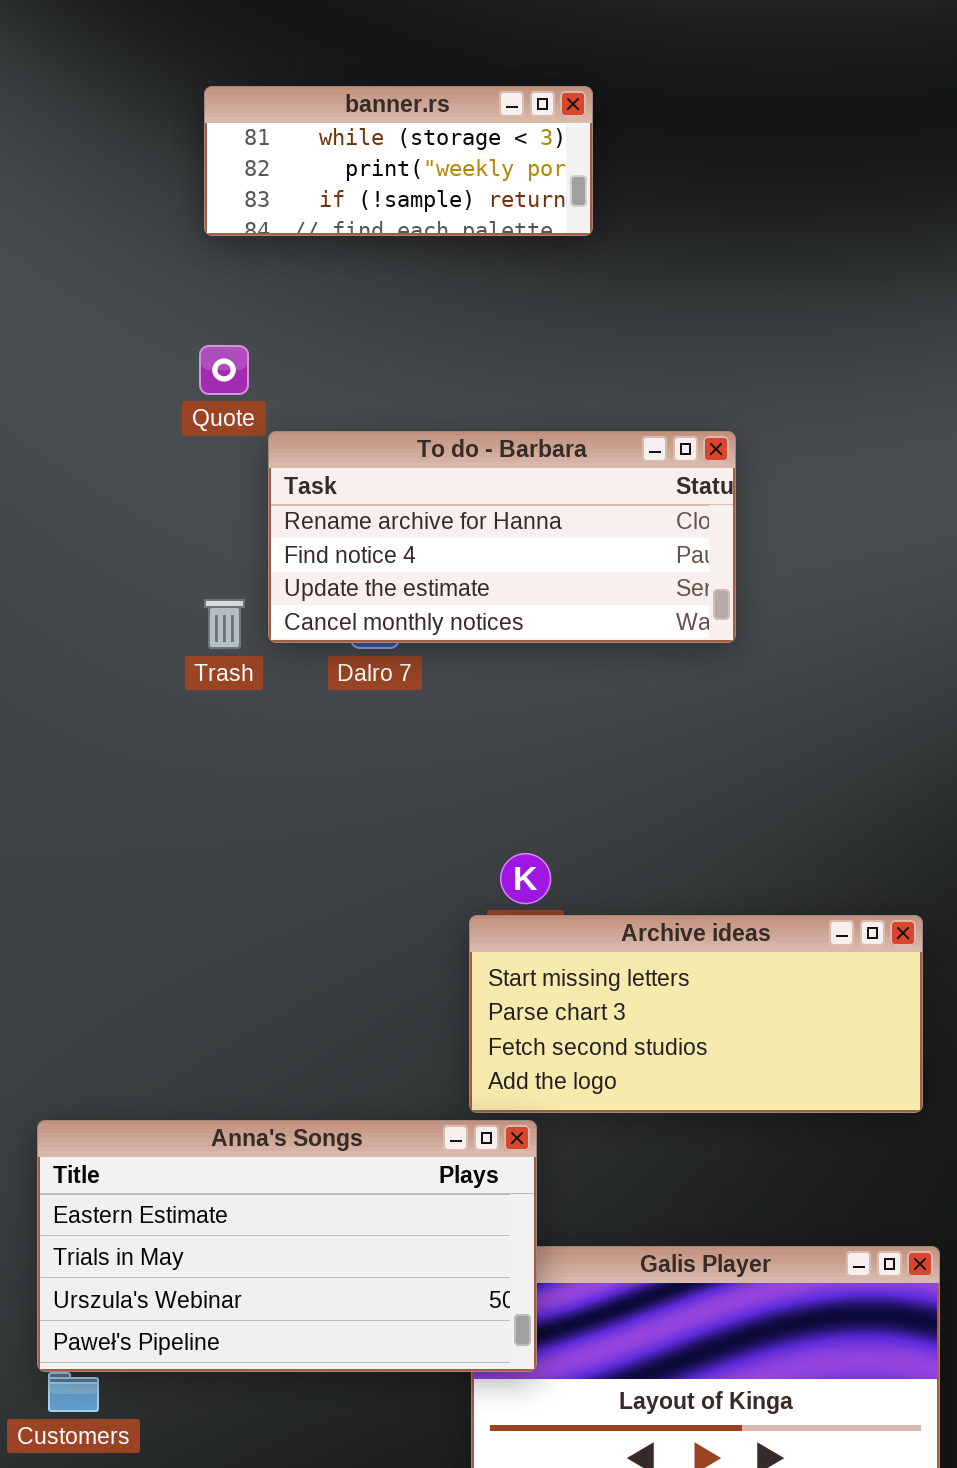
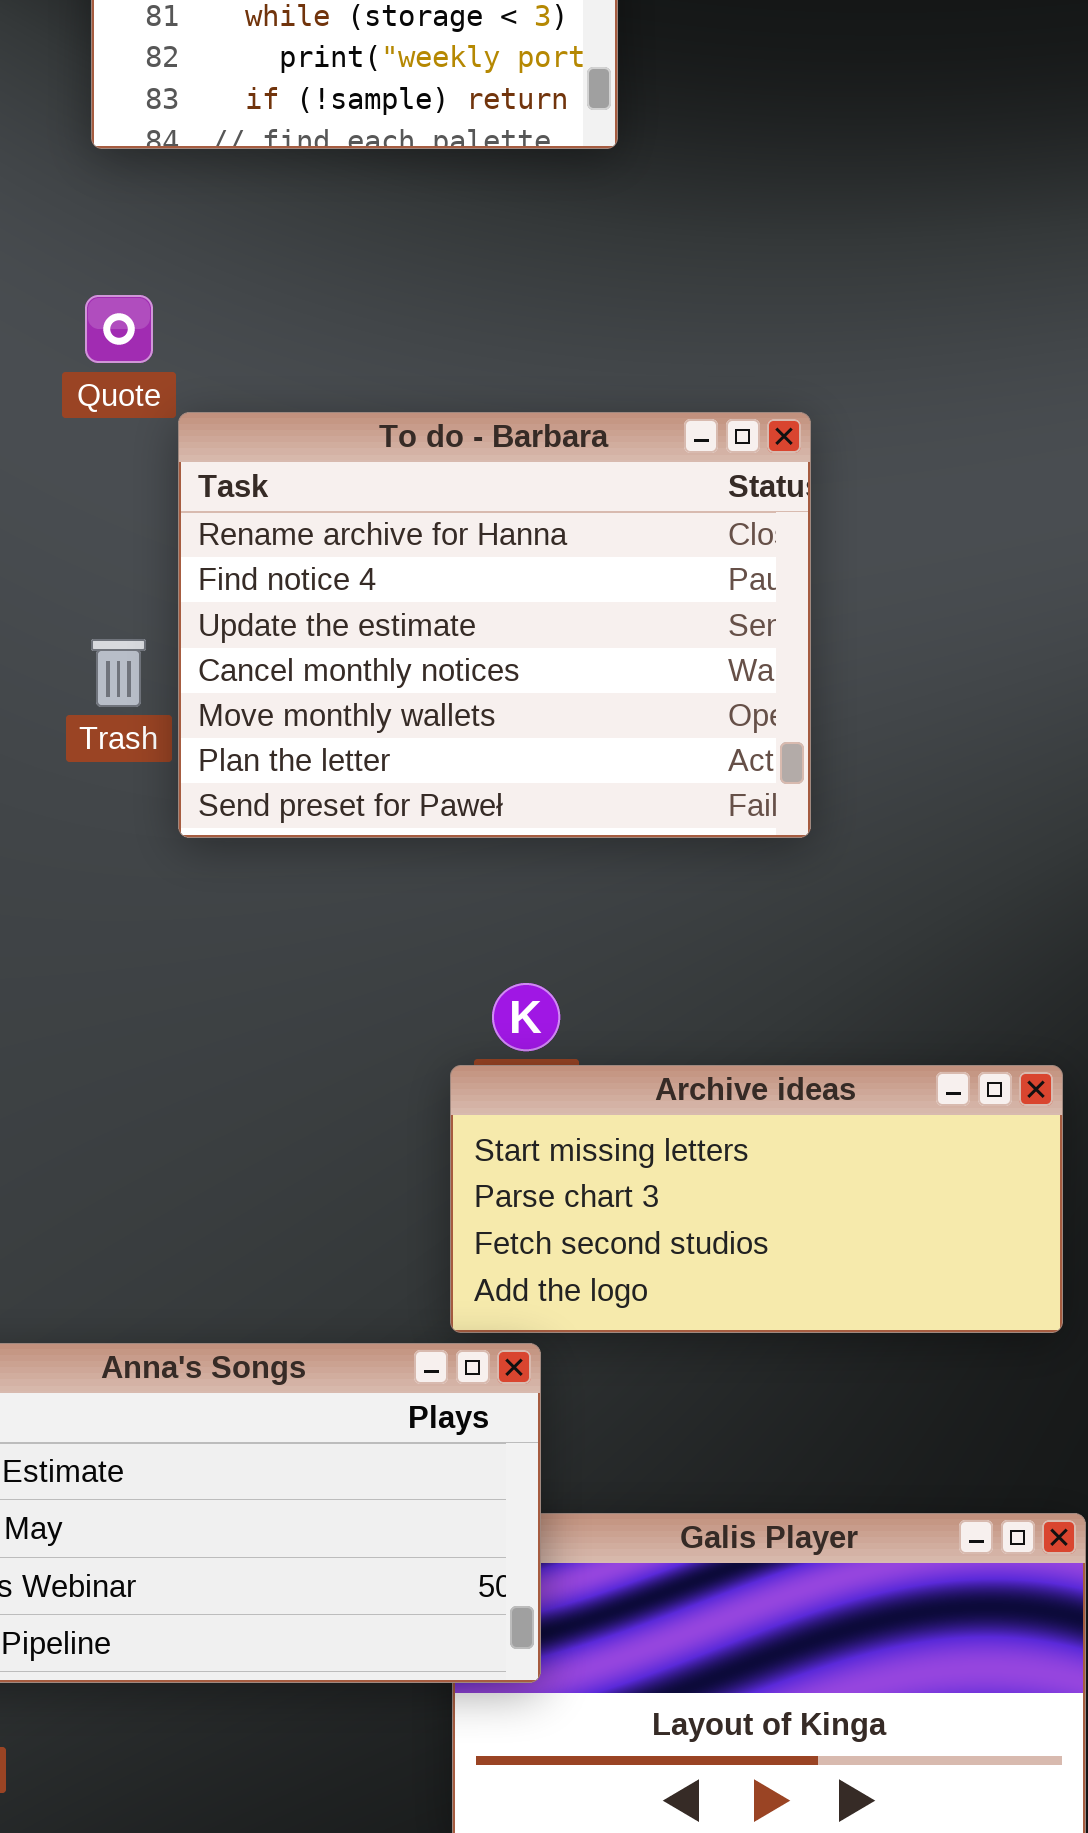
To do - Barbara: [268,431,736,643] -> [178,412,811,838], resized

